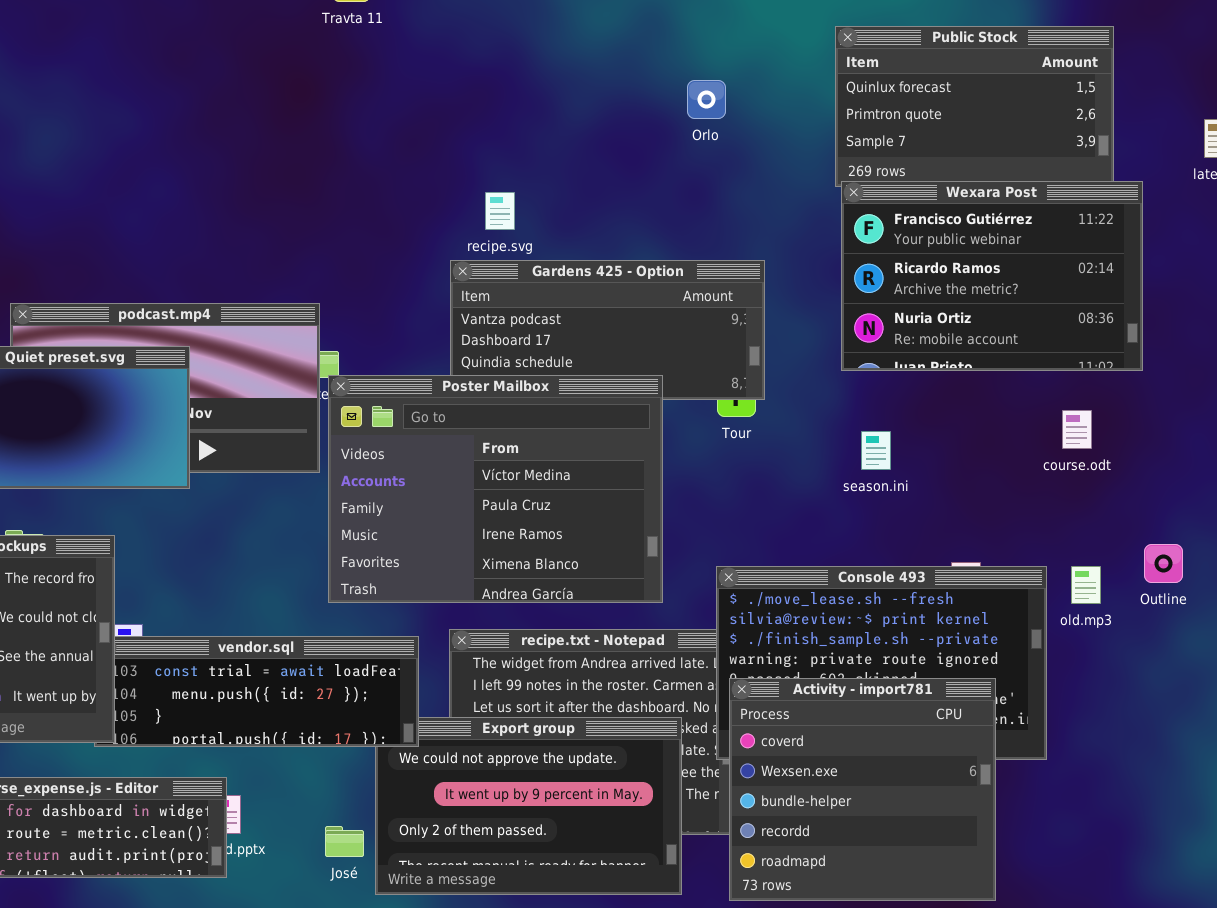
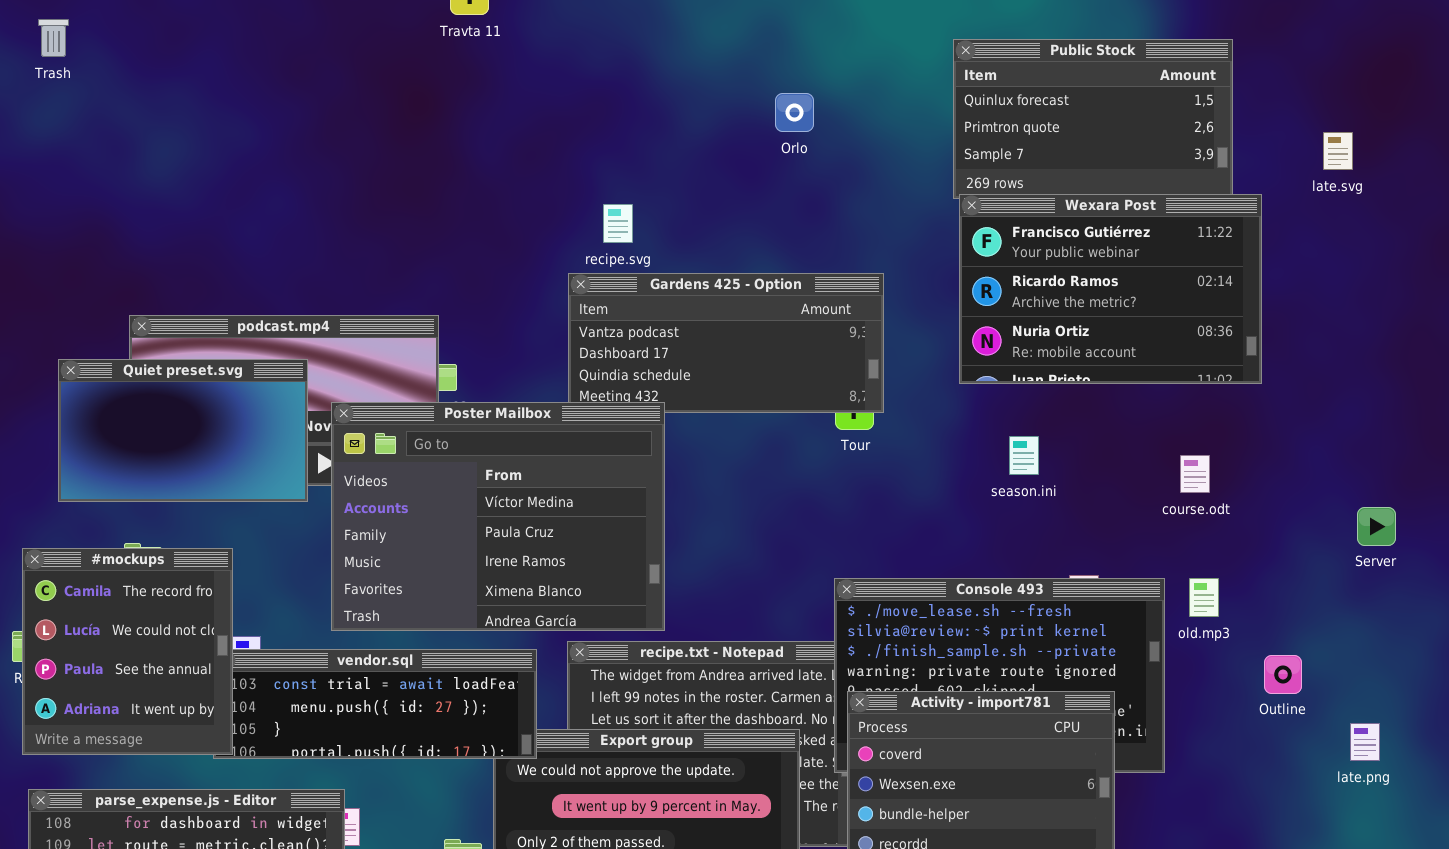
Orlo: [687,80,726,119] -> [775,93,814,132], moved
Poster Mailbox: [328,375,663,603] -> [331,402,665,631], moved
course.odt: [1062,410,1092,449] -> [1180,455,1210,493], moved
season.ini: [861,431,891,470] -> [1009,436,1039,475], moved
Outline: [1144,544,1183,583] -> [1264,655,1302,694], moved

